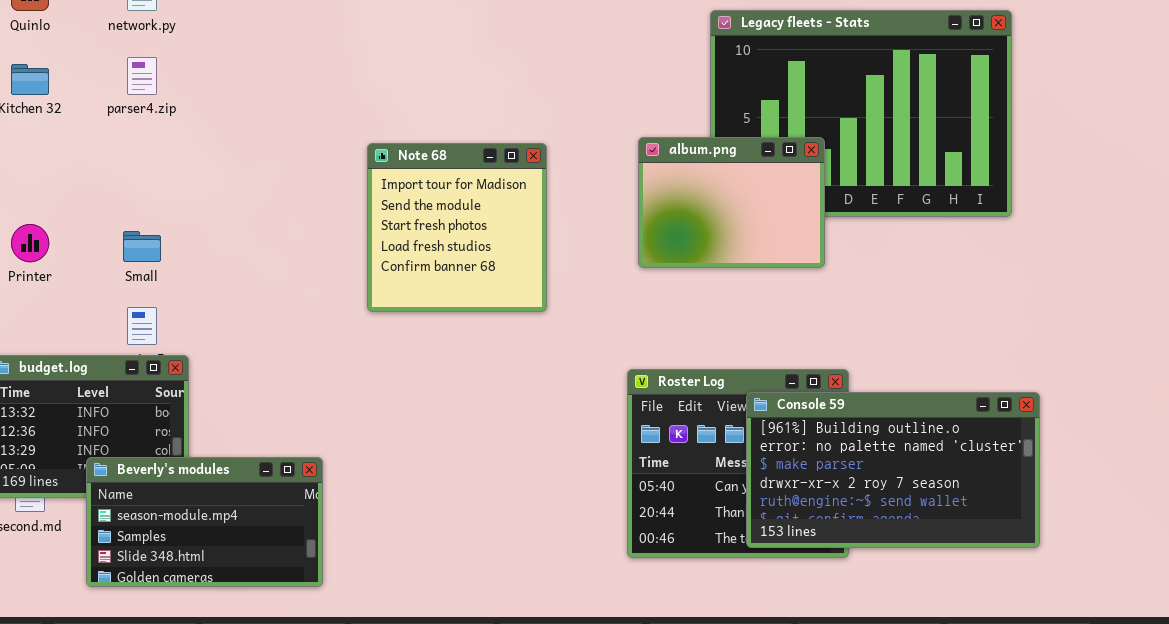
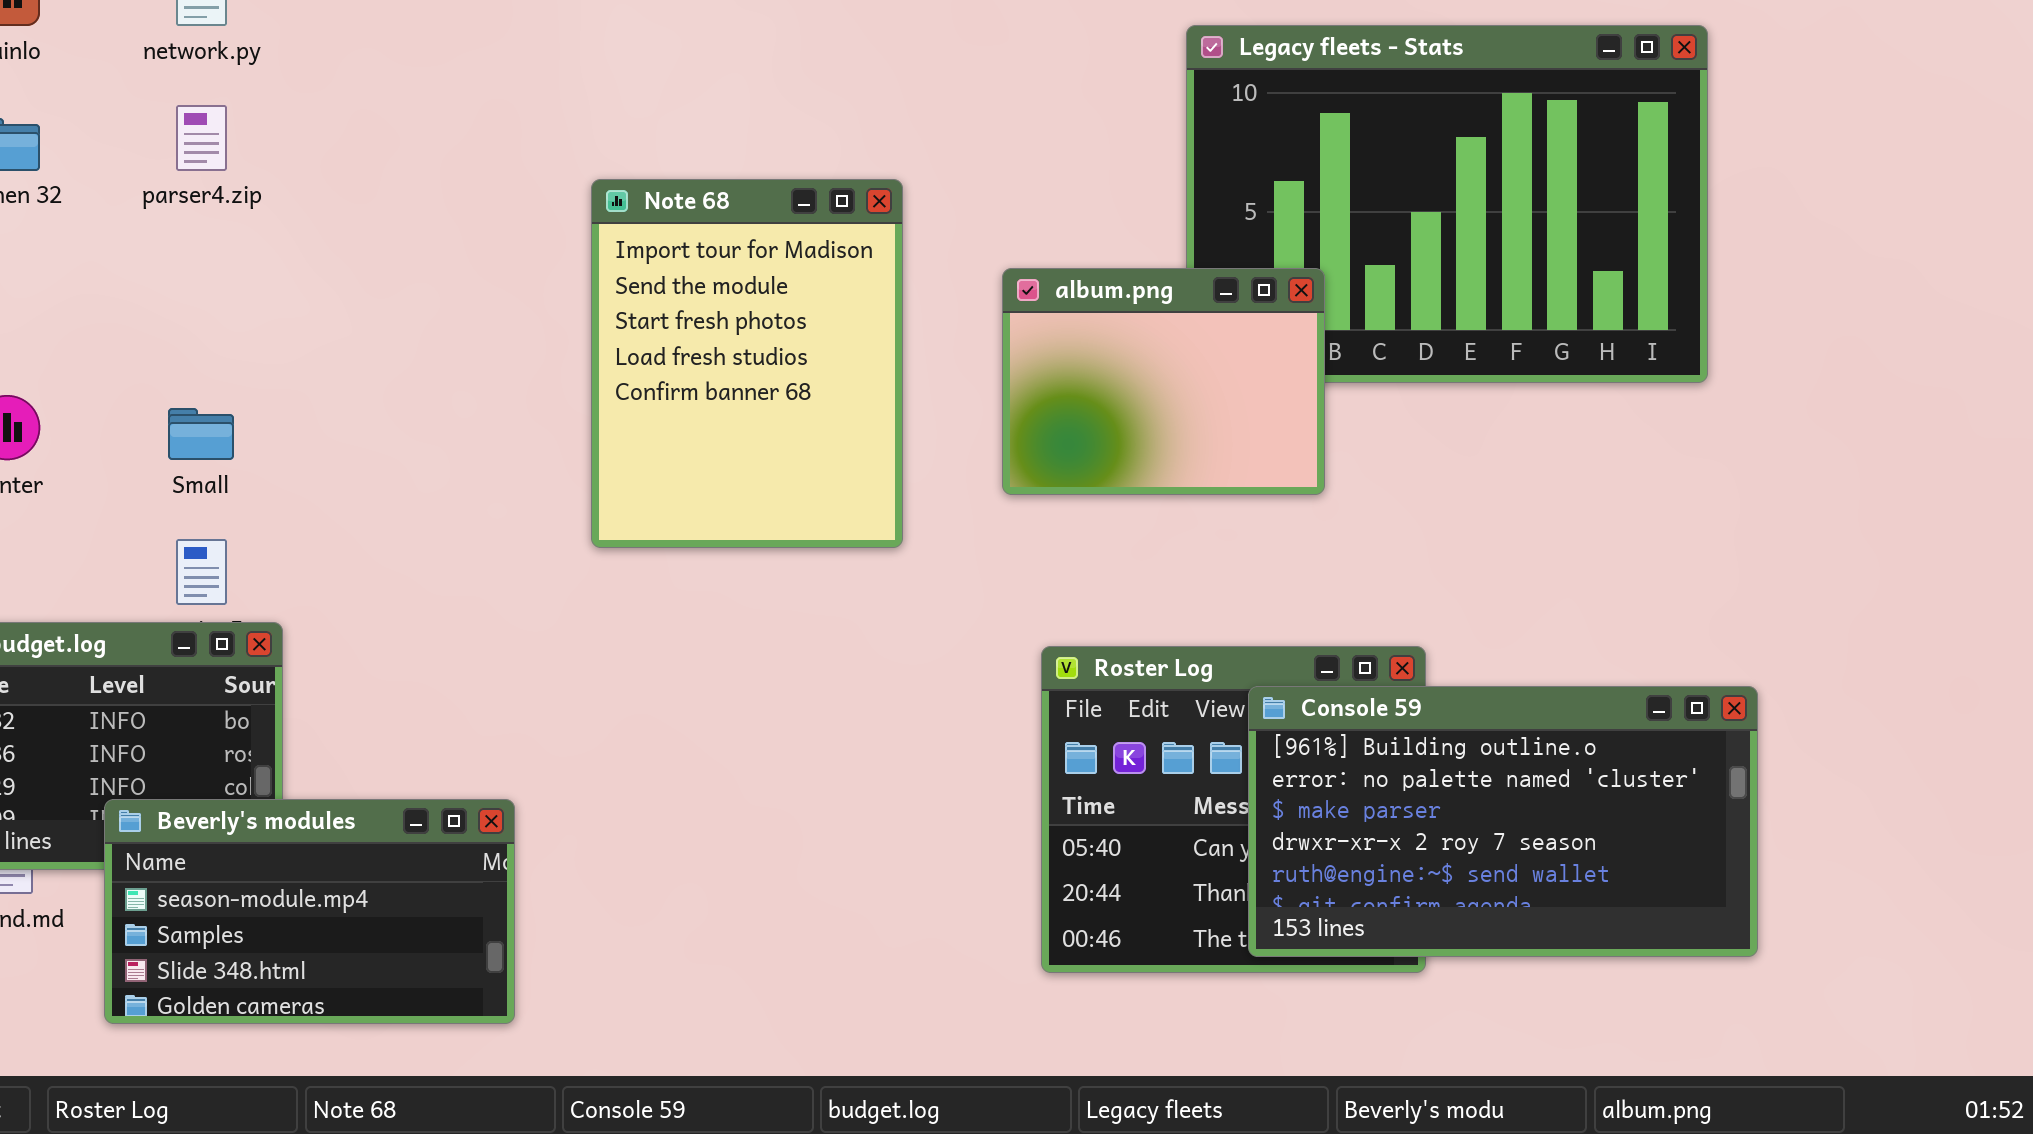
album.png: [638,137,825,268] -> [1002,268,1325,495], moved
Note 68: [367,143,547,312] -> [591,179,903,548], resized

